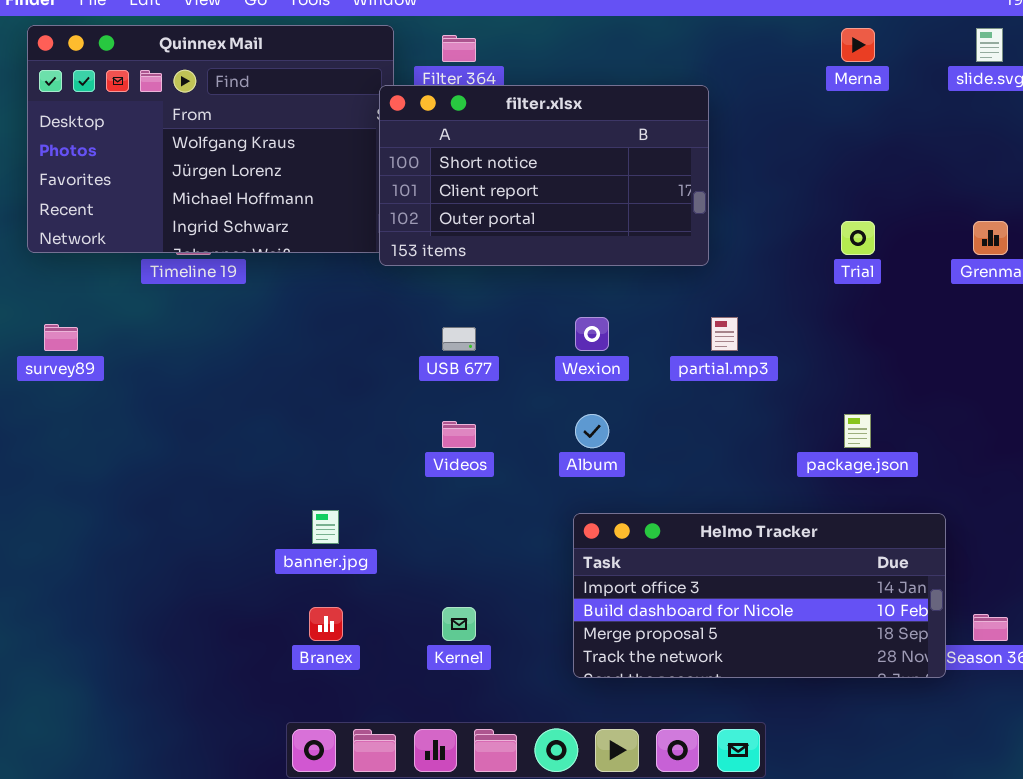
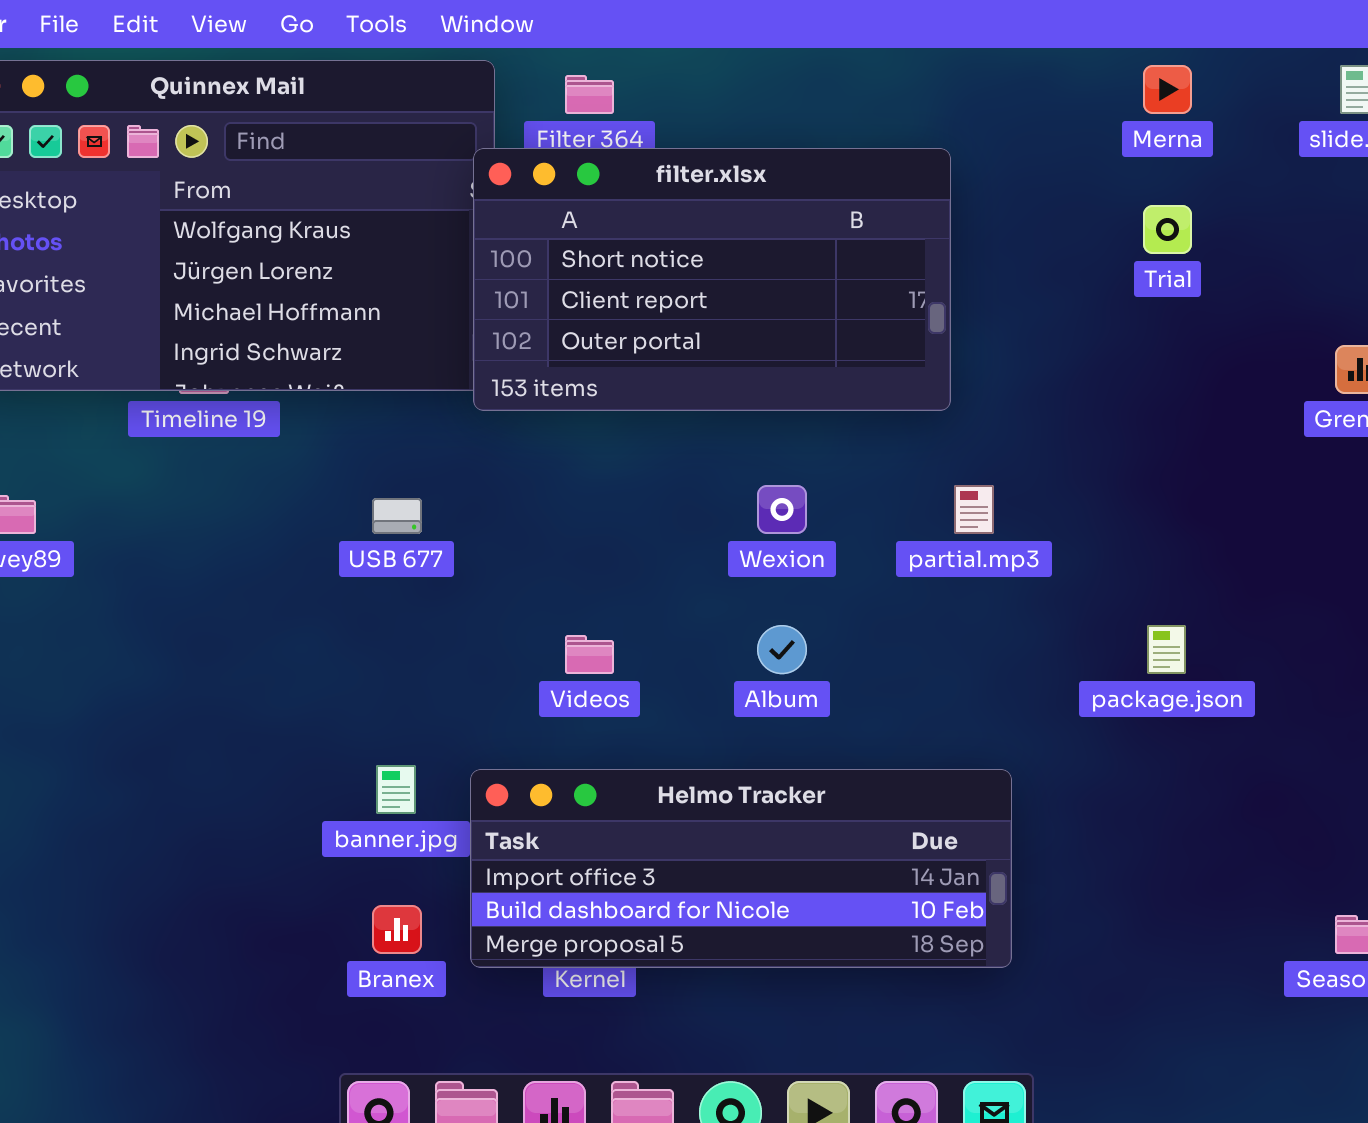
Trial: [841,221,875,255] -> [1143,205,1192,254], moved
USB 677: [442,327,476,351] -> [372,498,422,534], moved
Helmo Tracker: [573,513,946,678] -> [470,769,1012,968], moved, resized

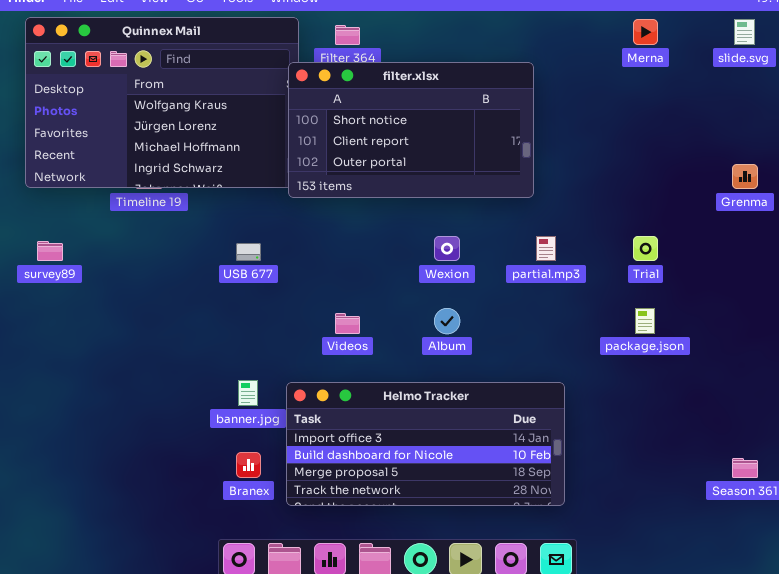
Trial: [1143,205,1192,254] -> [633,236,658,261], moved
Helmo Tracker: [470,769,1012,968] -> [286,382,565,506], resized

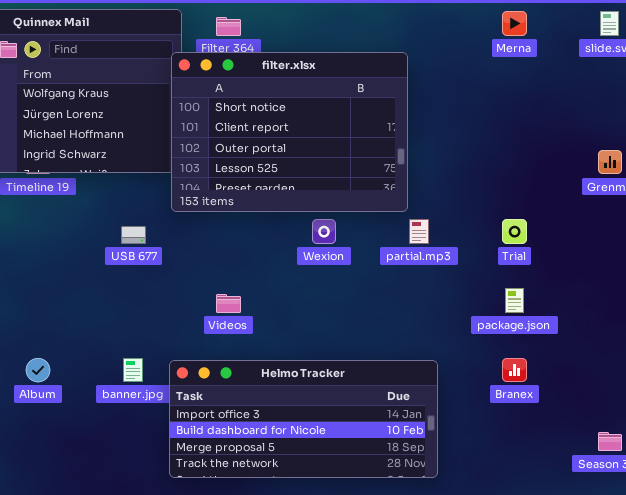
filter.xlsx: [288,62,534,198] -> [171,52,408,212], resized
Album: [434,308,460,334] -> [26,358,50,382], moved
Branex: [236,452,261,478] -> [502,358,527,382], moved

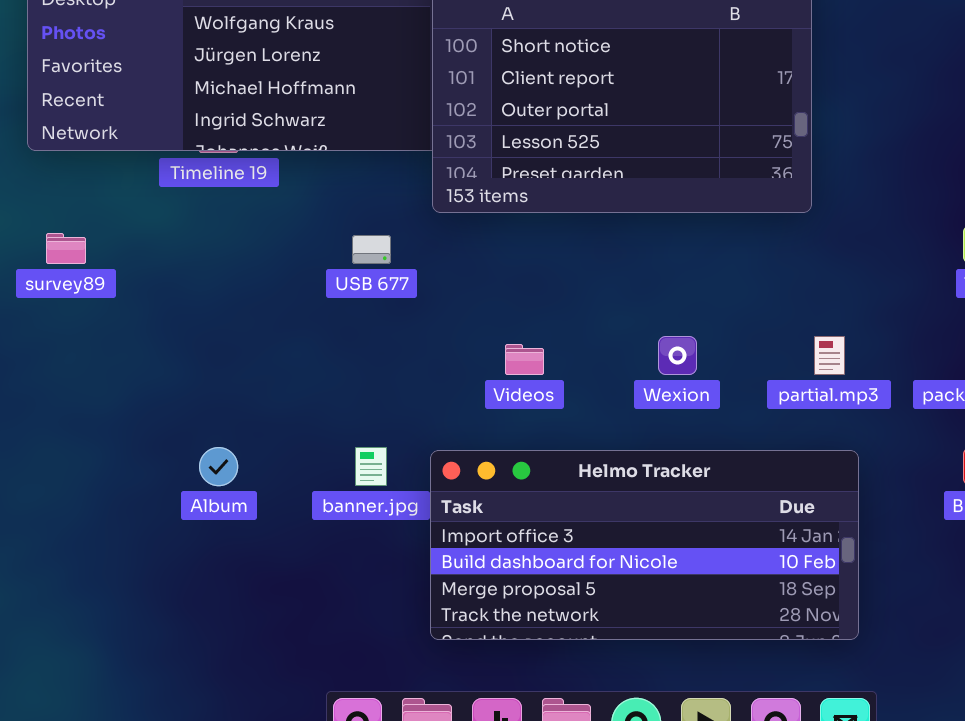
Wexion: [312,219,336,244] -> [658,336,697,375], moved
partial.mp3: [409,219,429,244] -> [814,336,845,375], moved

